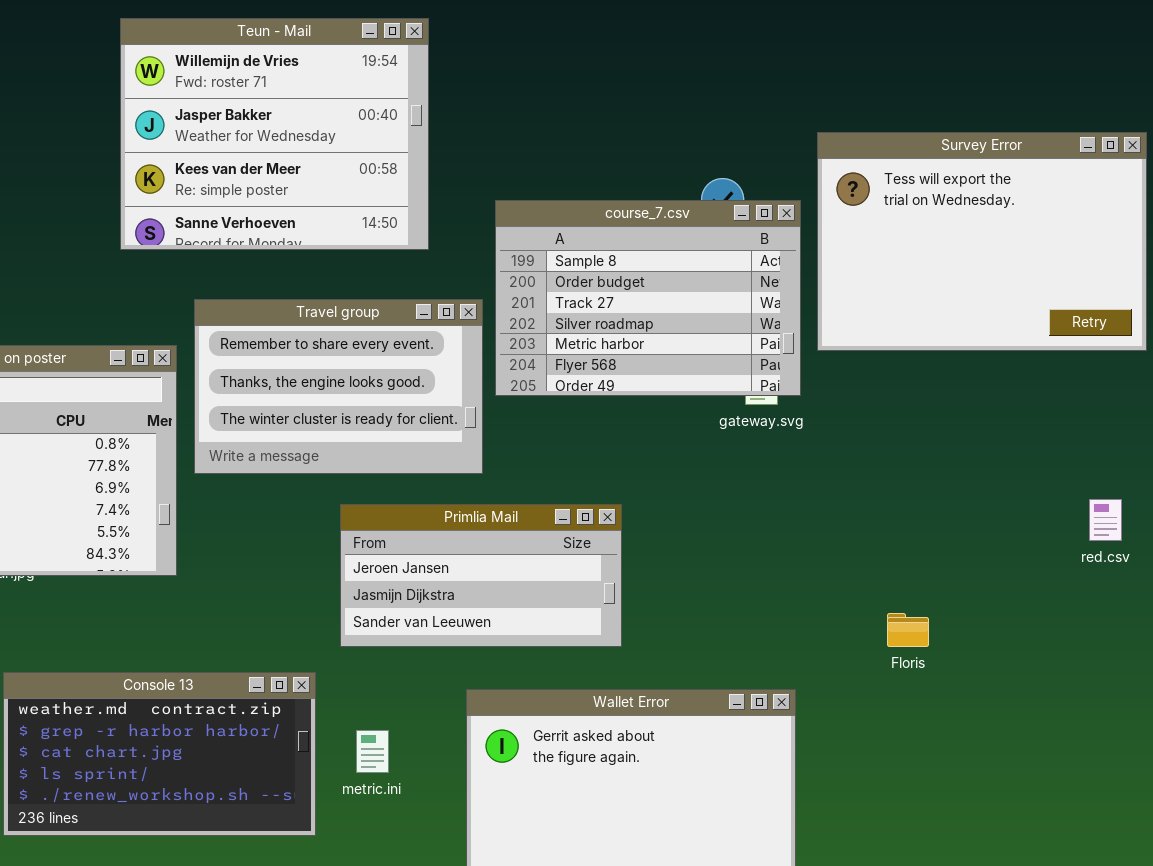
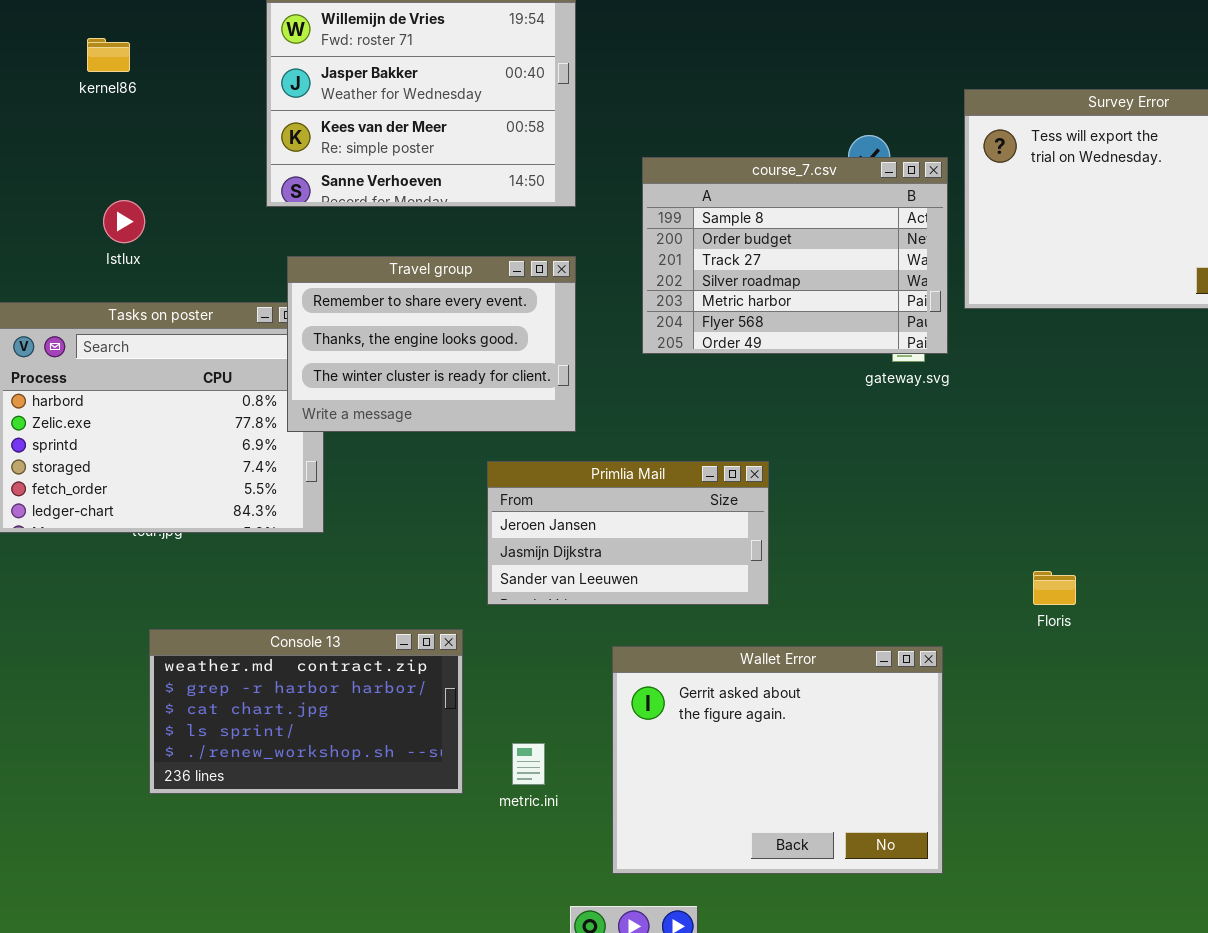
Travel group: [194,299,483,474] -> [287,256,576,432], moved
metric.ini: [356,730,389,773] -> [512,743,545,785], moved

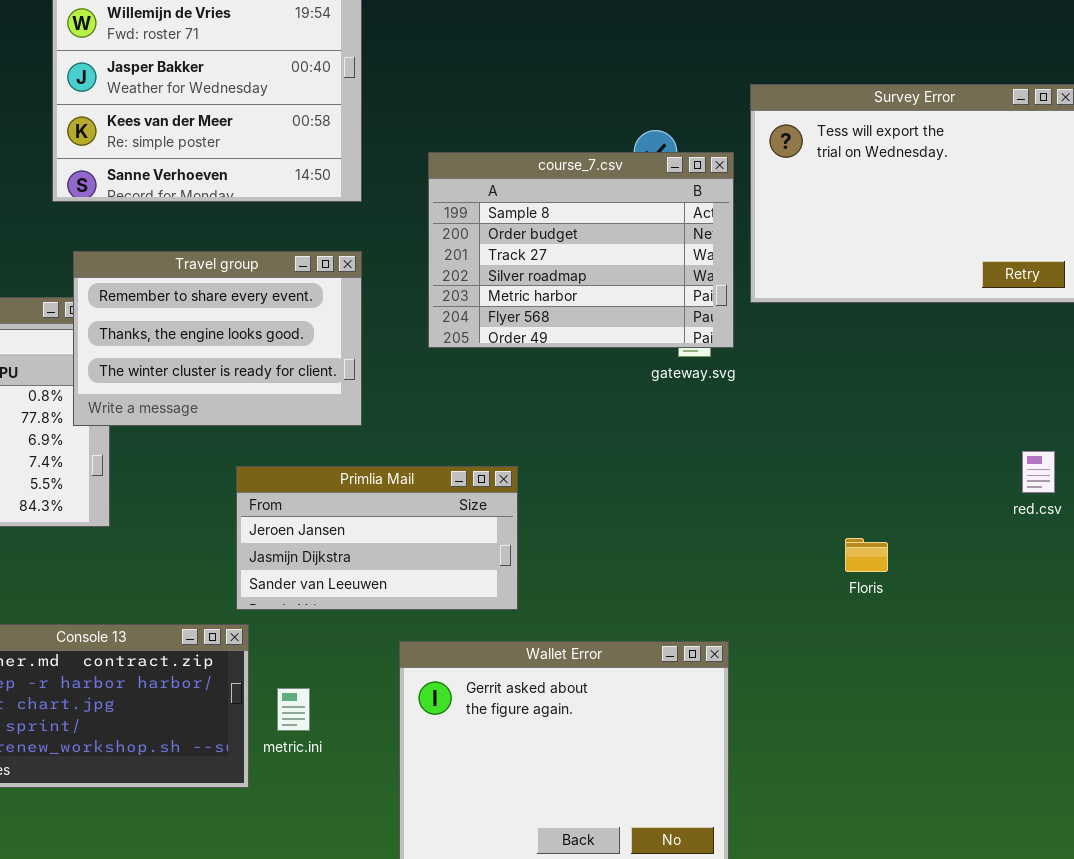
Primlia Mail: [487,461,769,605] -> [236,466,518,610], moved
Floris: [1033,571,1076,605] -> [845,538,888,572], moved
metric.ini: [512,743,545,785] -> [277,688,310,731], moved

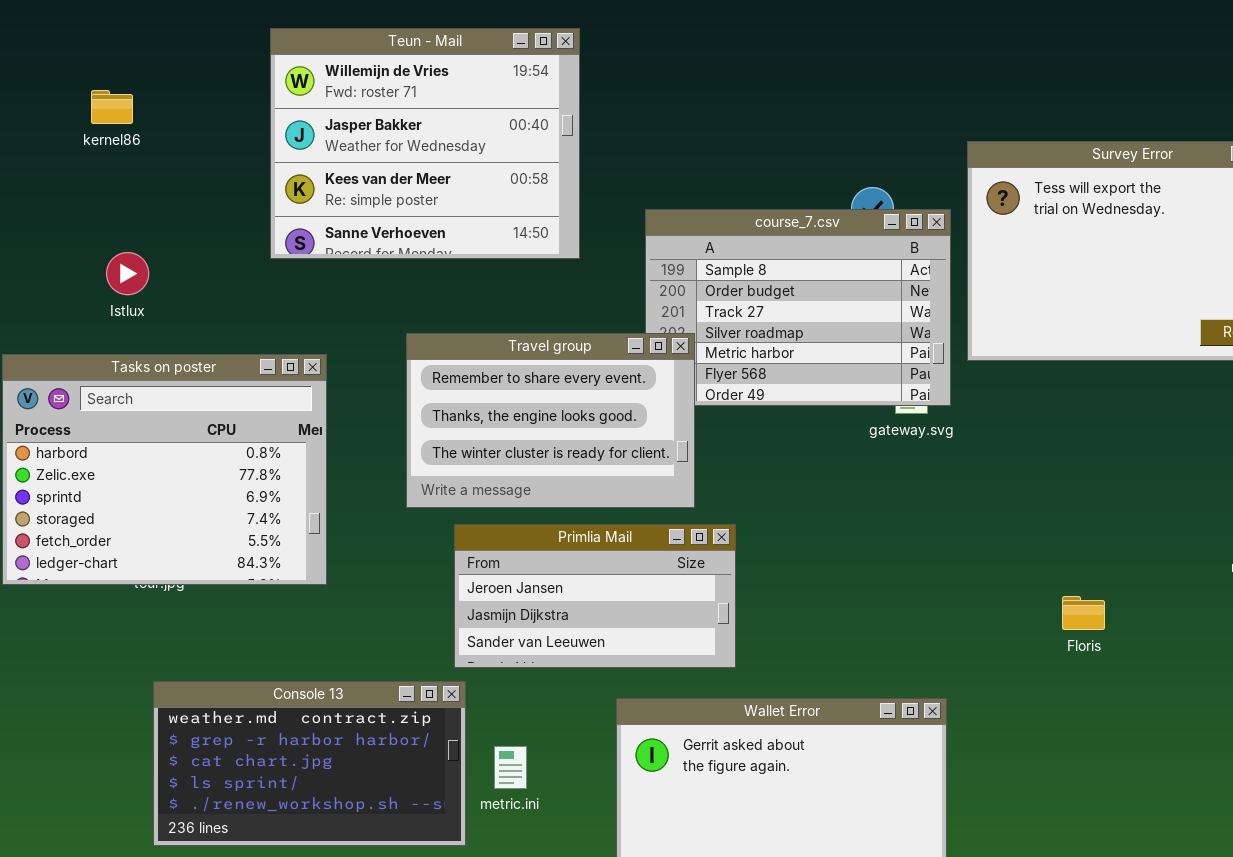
Travel group: [73,251,362,426] -> [406,333,695,508], moved

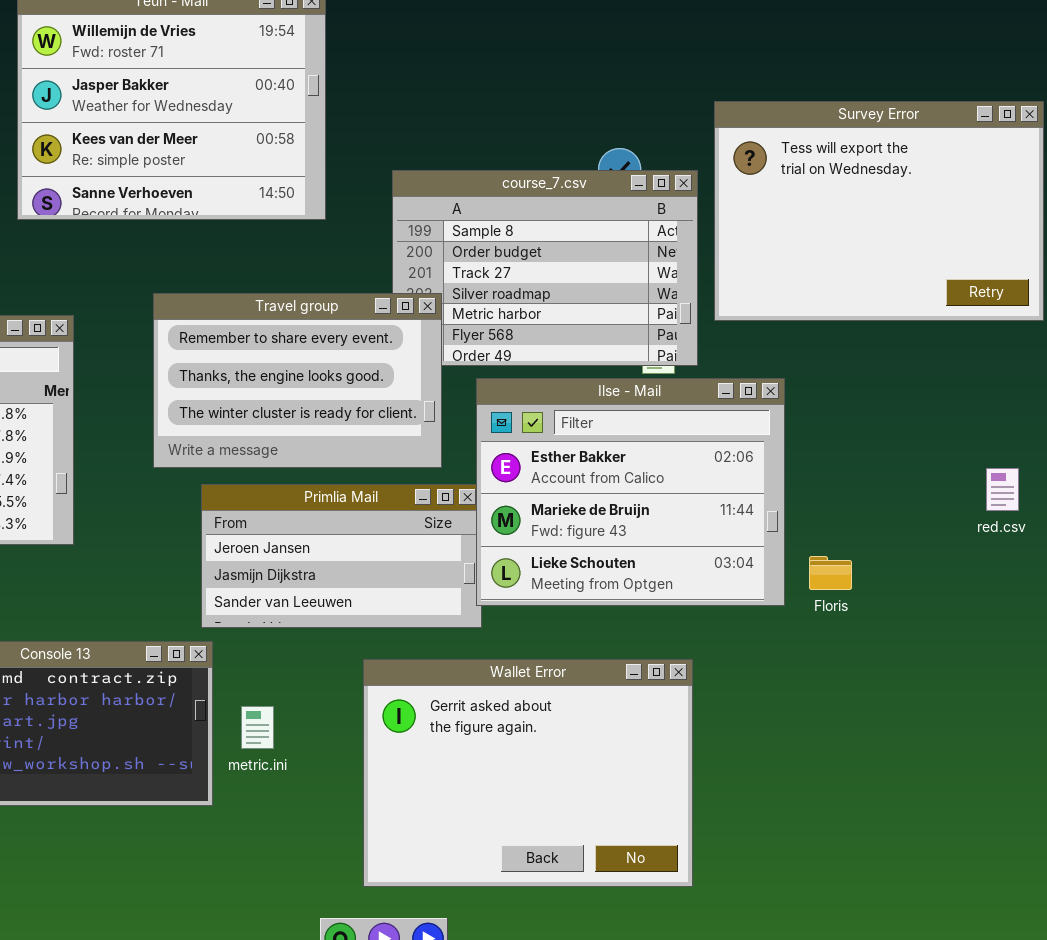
Ilse - Mail: none -> [476,378,785,606], opened

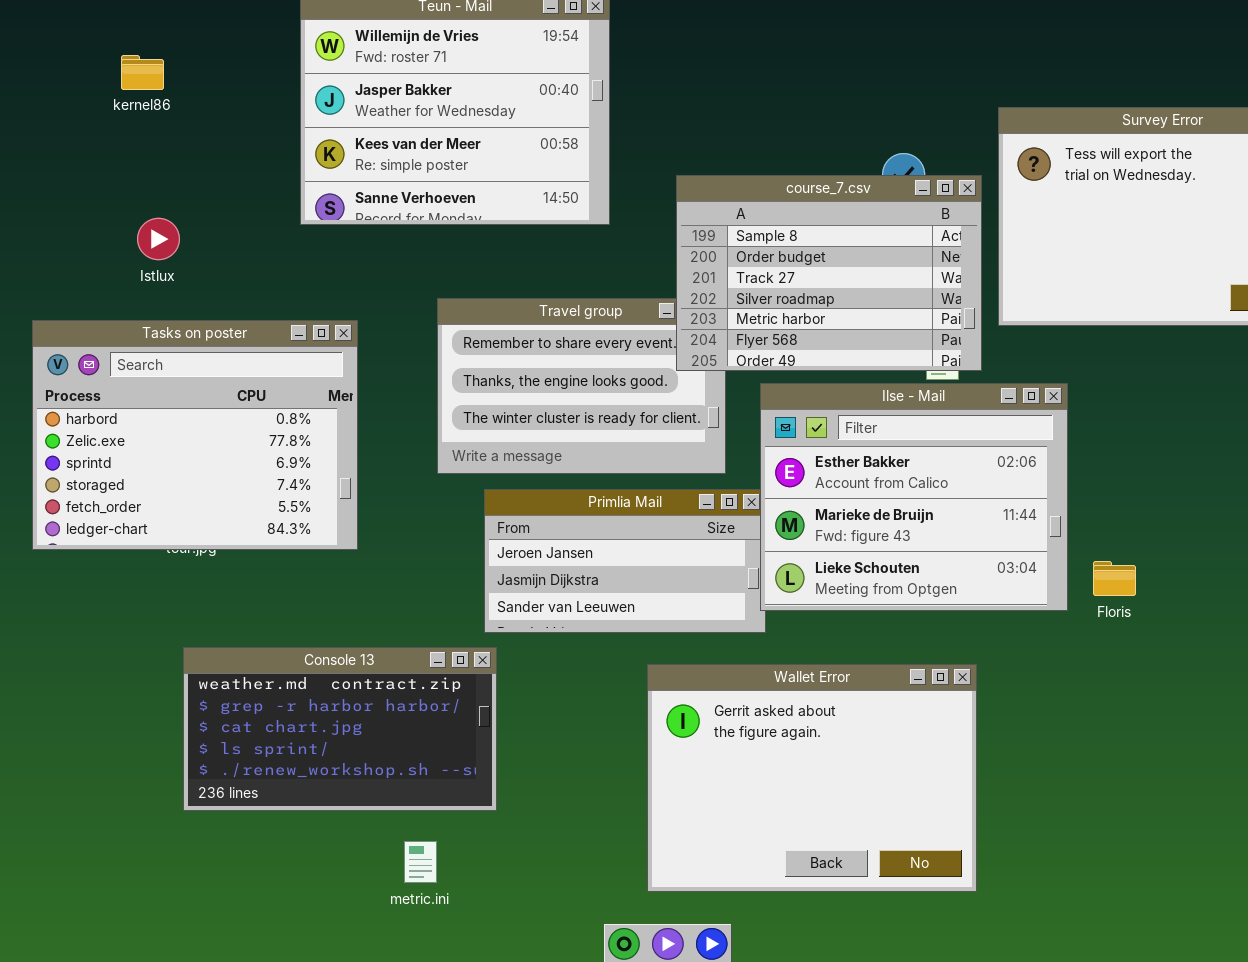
course_7.csv: [392,170,698,366] -> [676,175,982,371], raised
metric.ini: [241,706,274,749] -> [404,841,437,883], moved

